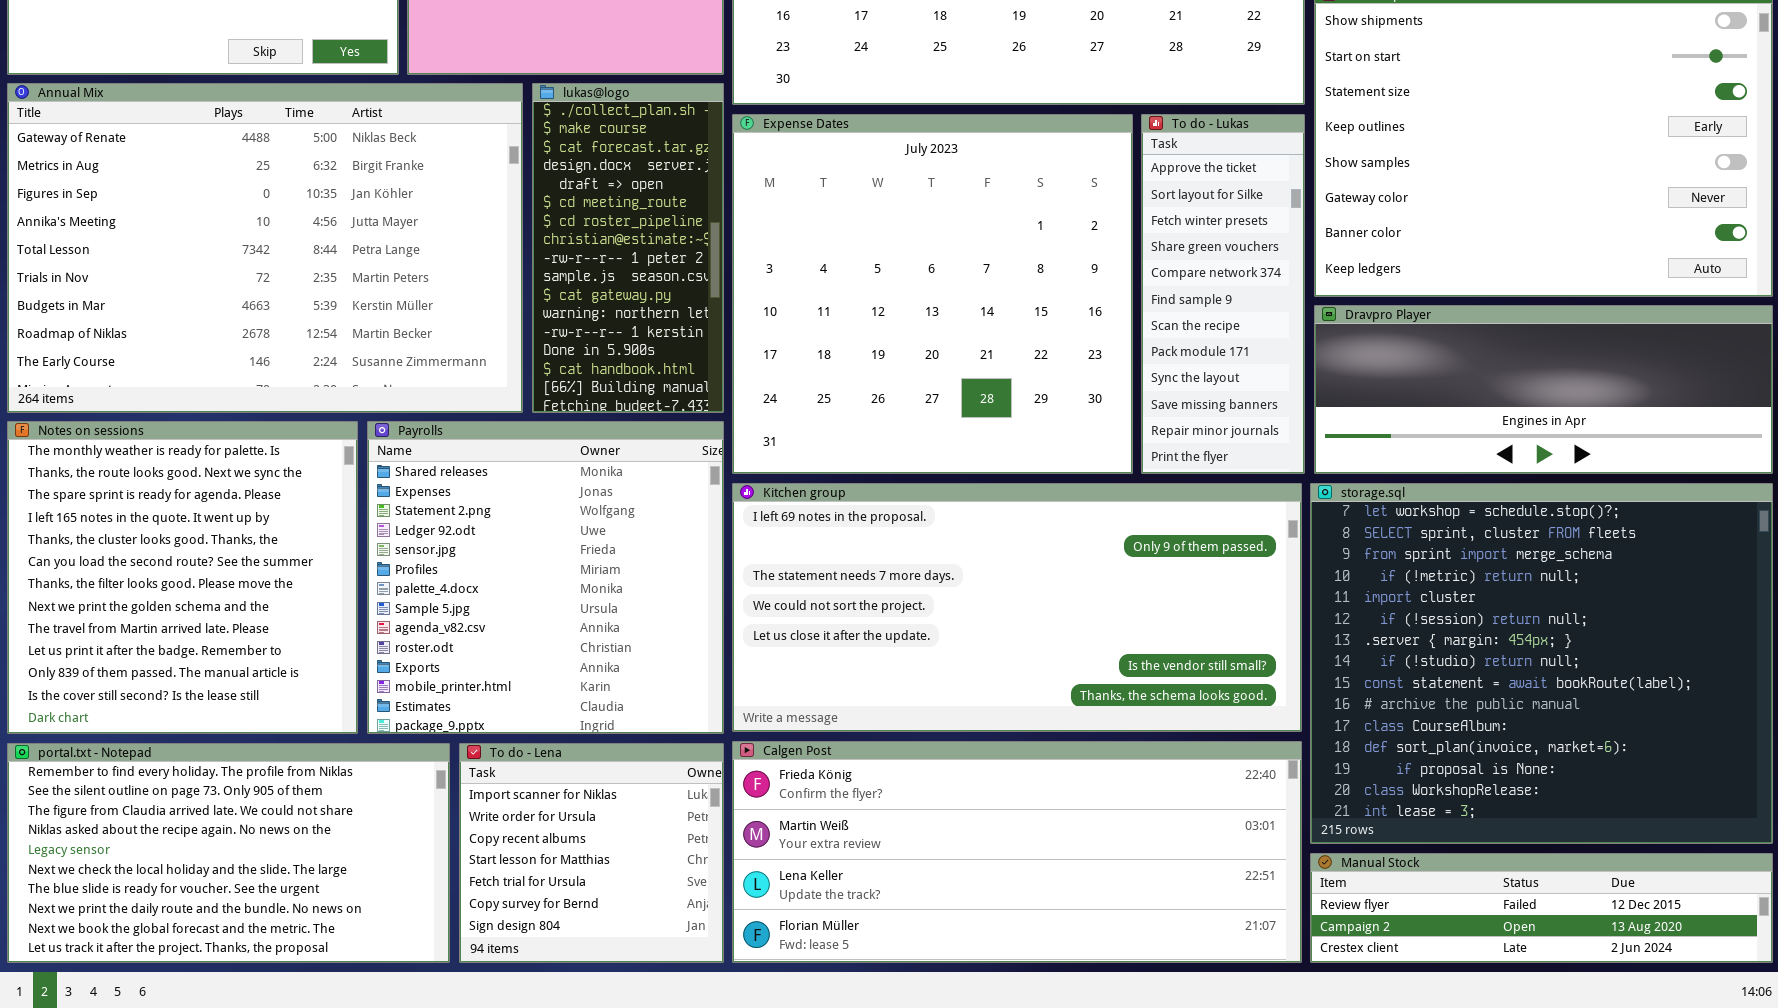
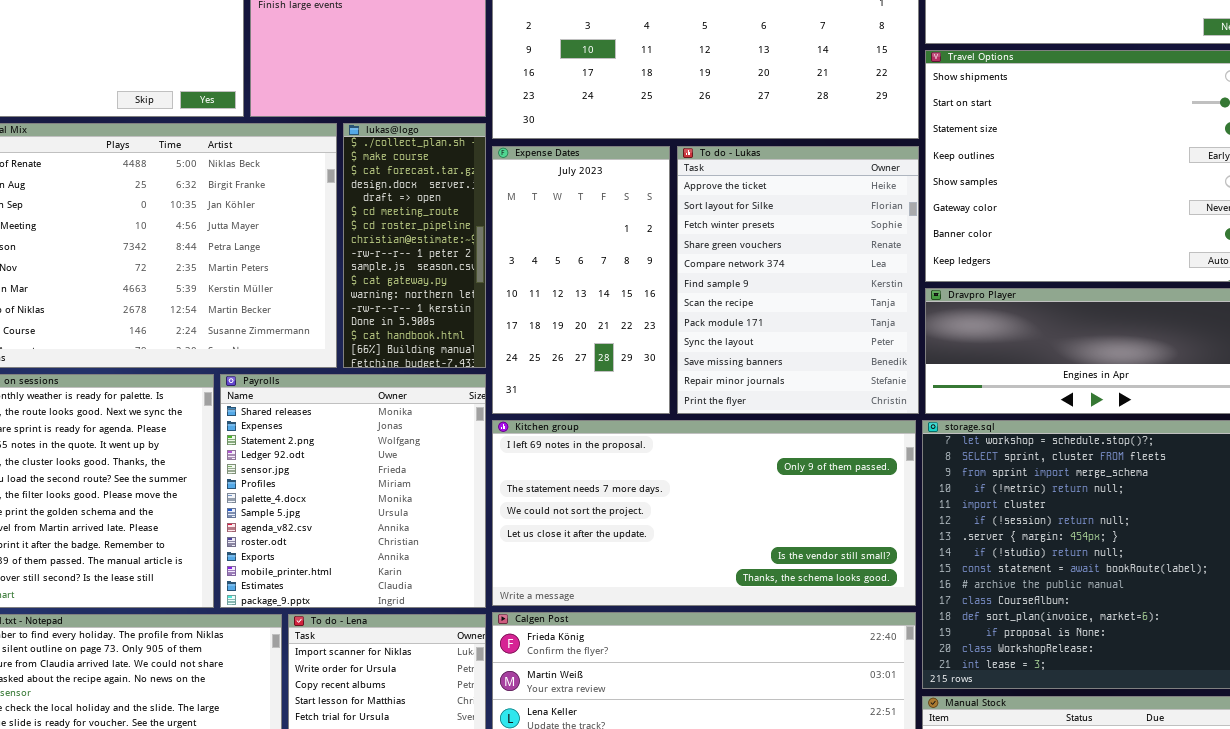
Expense Dates: [732,114,1133,474] -> [492,146,670,414], resized
To do - Lukas: [1141,114,1305,474] -> [677,146,919,414], resized

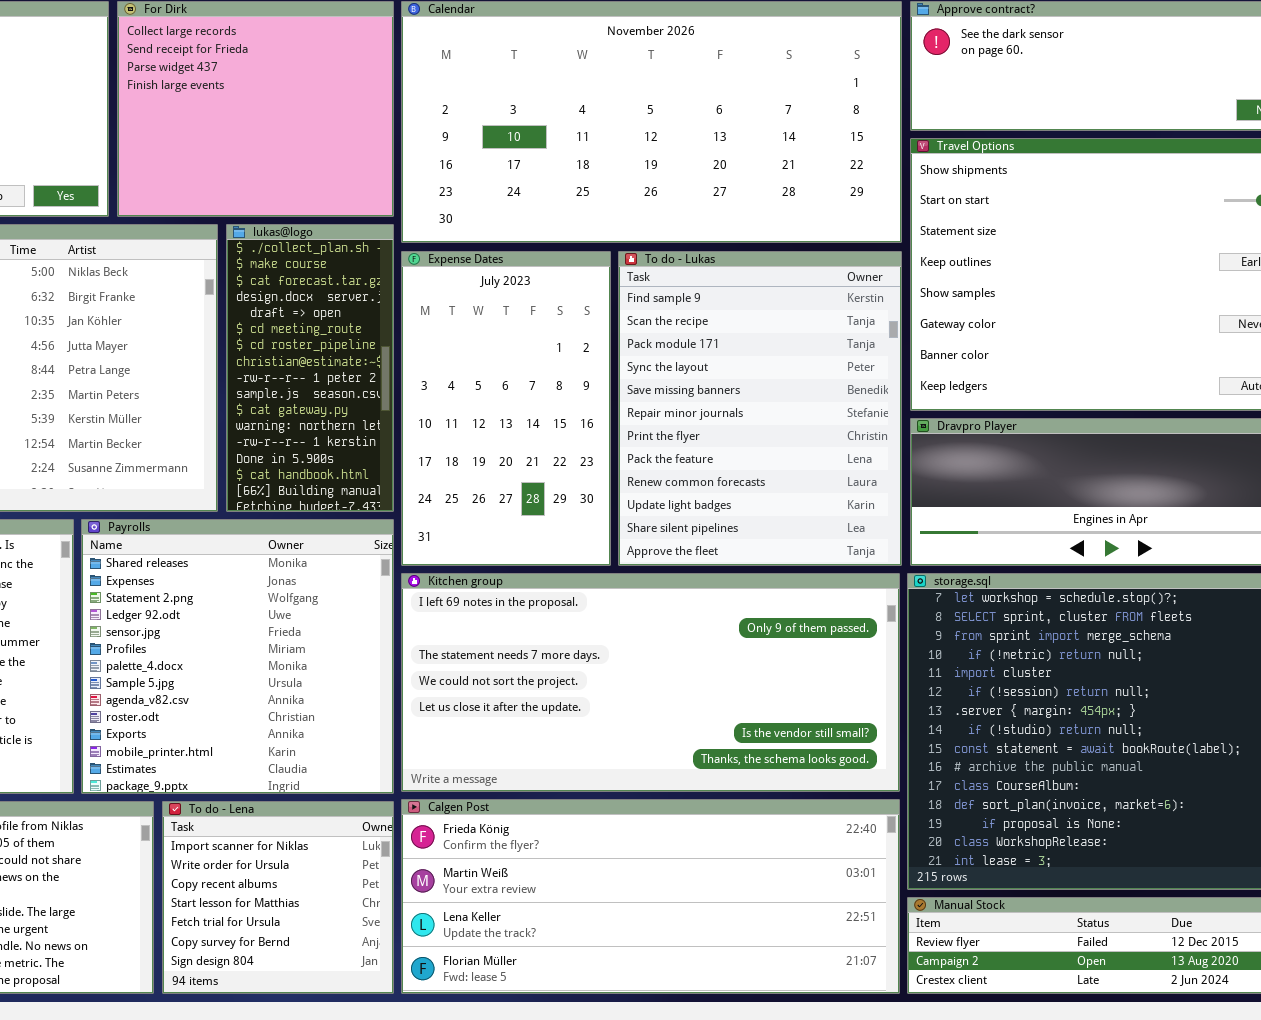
To do - Lukas: [677,146,919,414] -> [618,251,902,566], scrolled down 5 rows

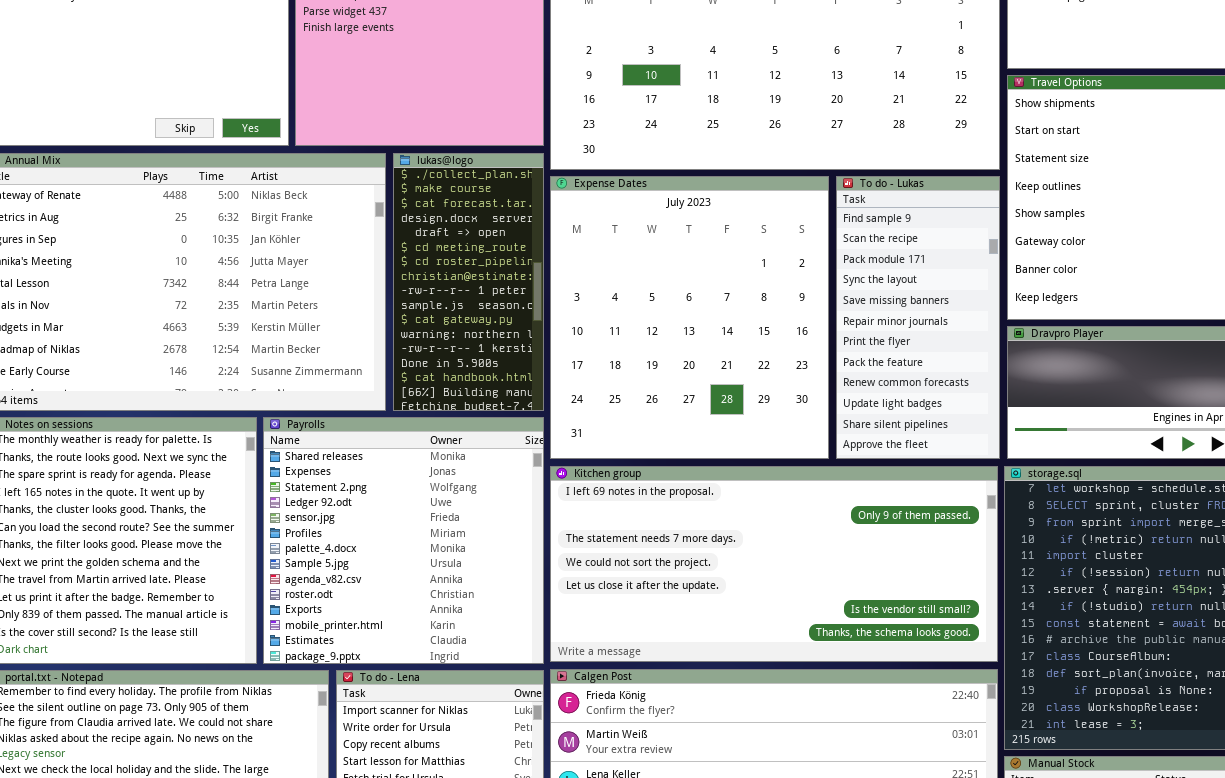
Expense Dates: [401,251,611,566] -> [550,176,829,459], resized
To do - Lukas: [618,251,902,566] -> [836,176,1000,459], resized

